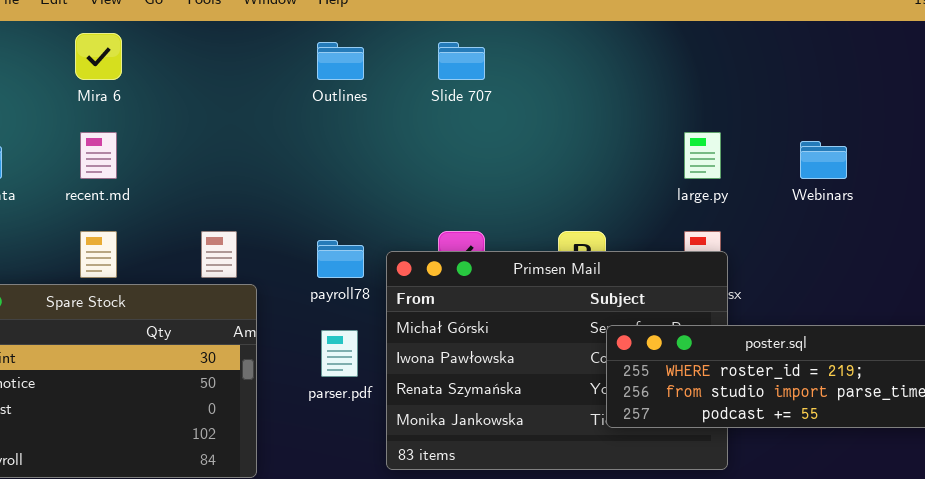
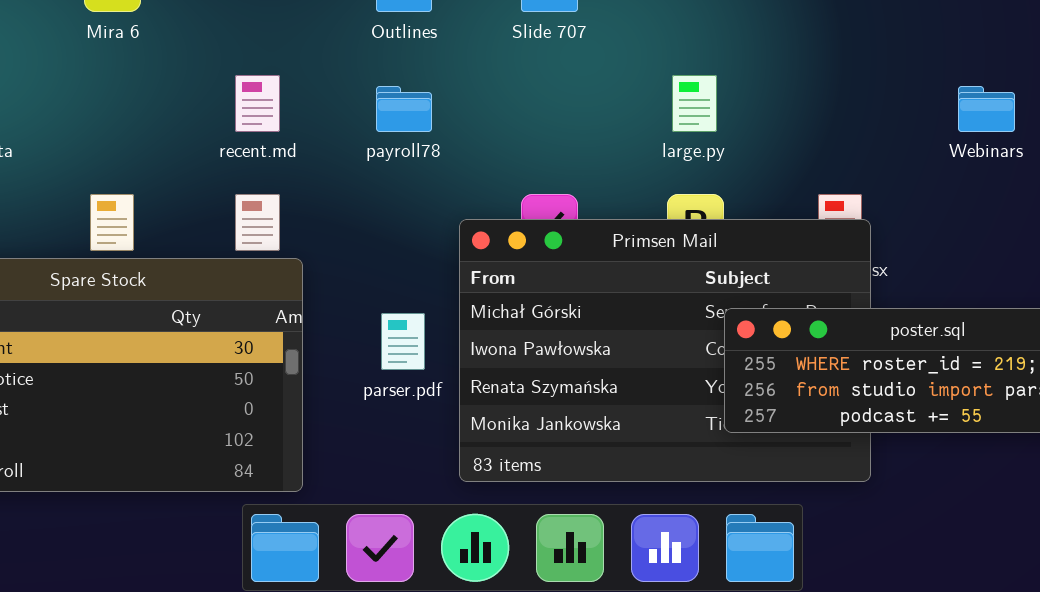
recent.md: [80,132,117,179] -> [235,75,280,132], moved
large.py: [684,132,721,179] -> [672,75,717,132], moved
payroll78: [317,240,364,278] -> [376,86,432,132], moved

